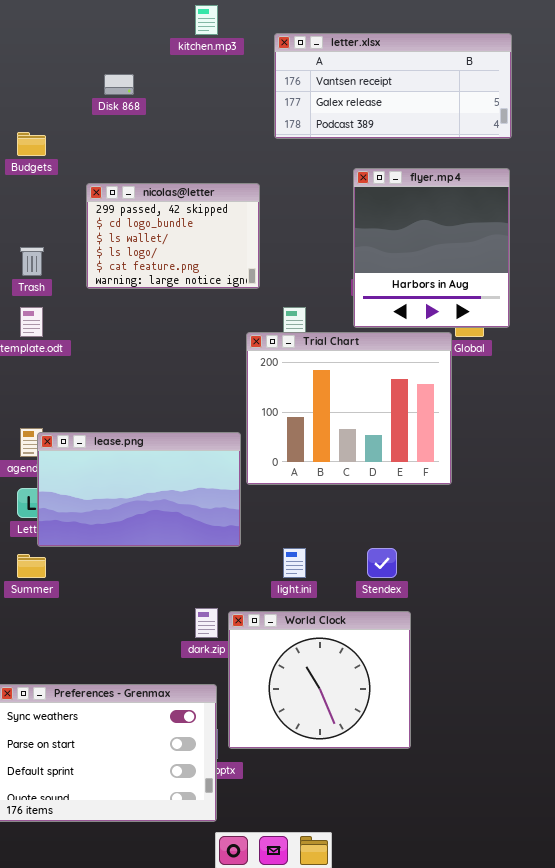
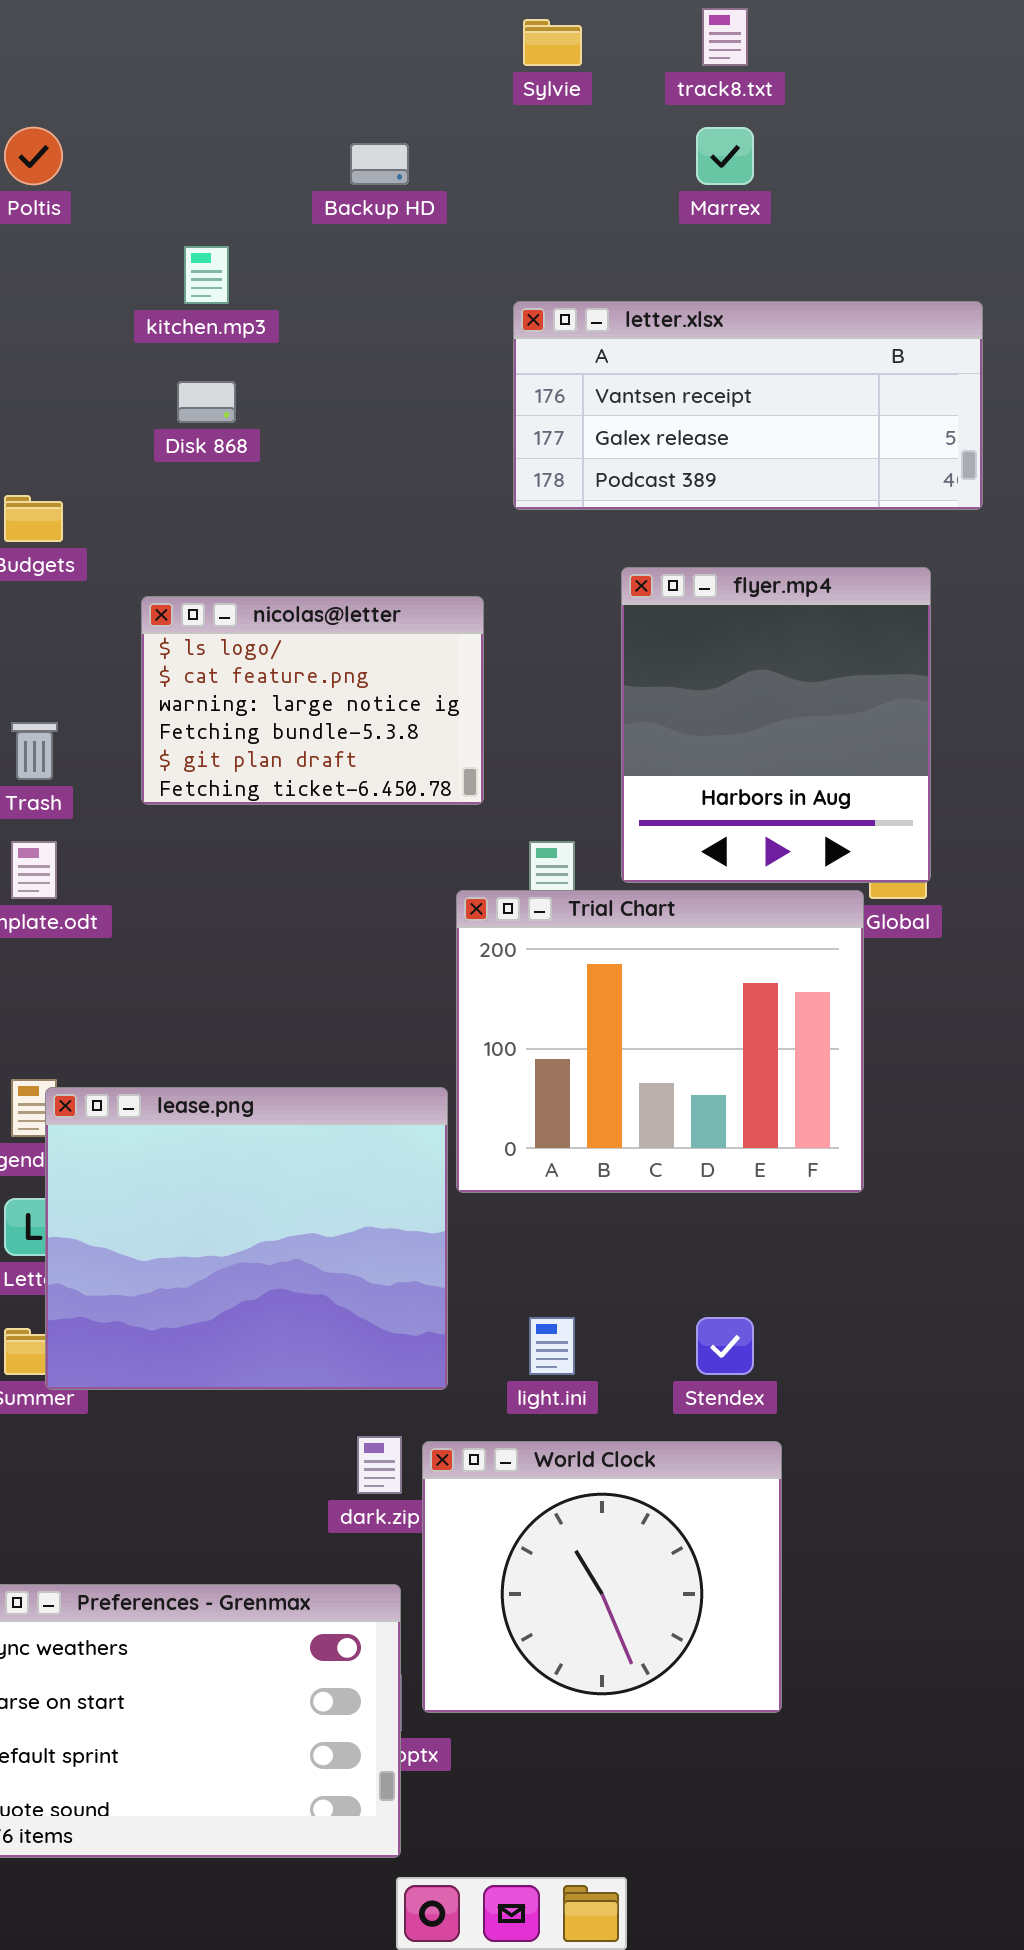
kitchen.mp3: [195,5,218,35] -> [184,246,229,304], moved
flyer.mp4: [353,168,510,328] -> [621,567,931,883], moved
nicolas@letter: [86,183,260,289] -> [141,596,484,805], scrolled down 3 rows
lease.png: [37,432,241,547] -> [45,1087,448,1390], resized

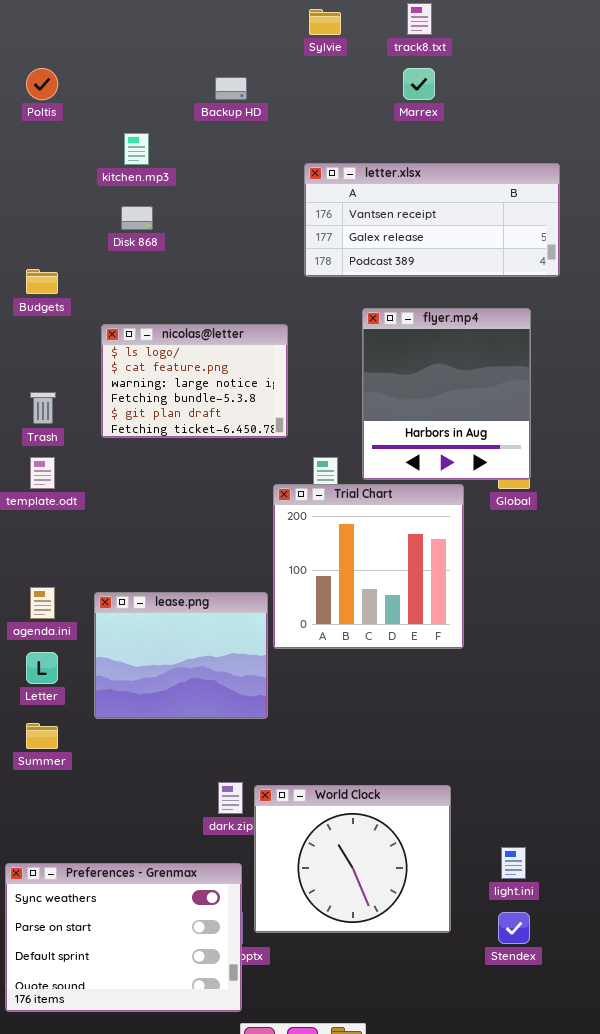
Trial Chart: [456,890,864,1193] -> [273,484,464,649], resized
lease.png: [45,1087,448,1390] -> [94,592,268,719], resized
light.ini: [529,1317,575,1375] -> [501,847,526,879], moved
Stendex: [696,1317,754,1375] -> [498,912,530,944], moved

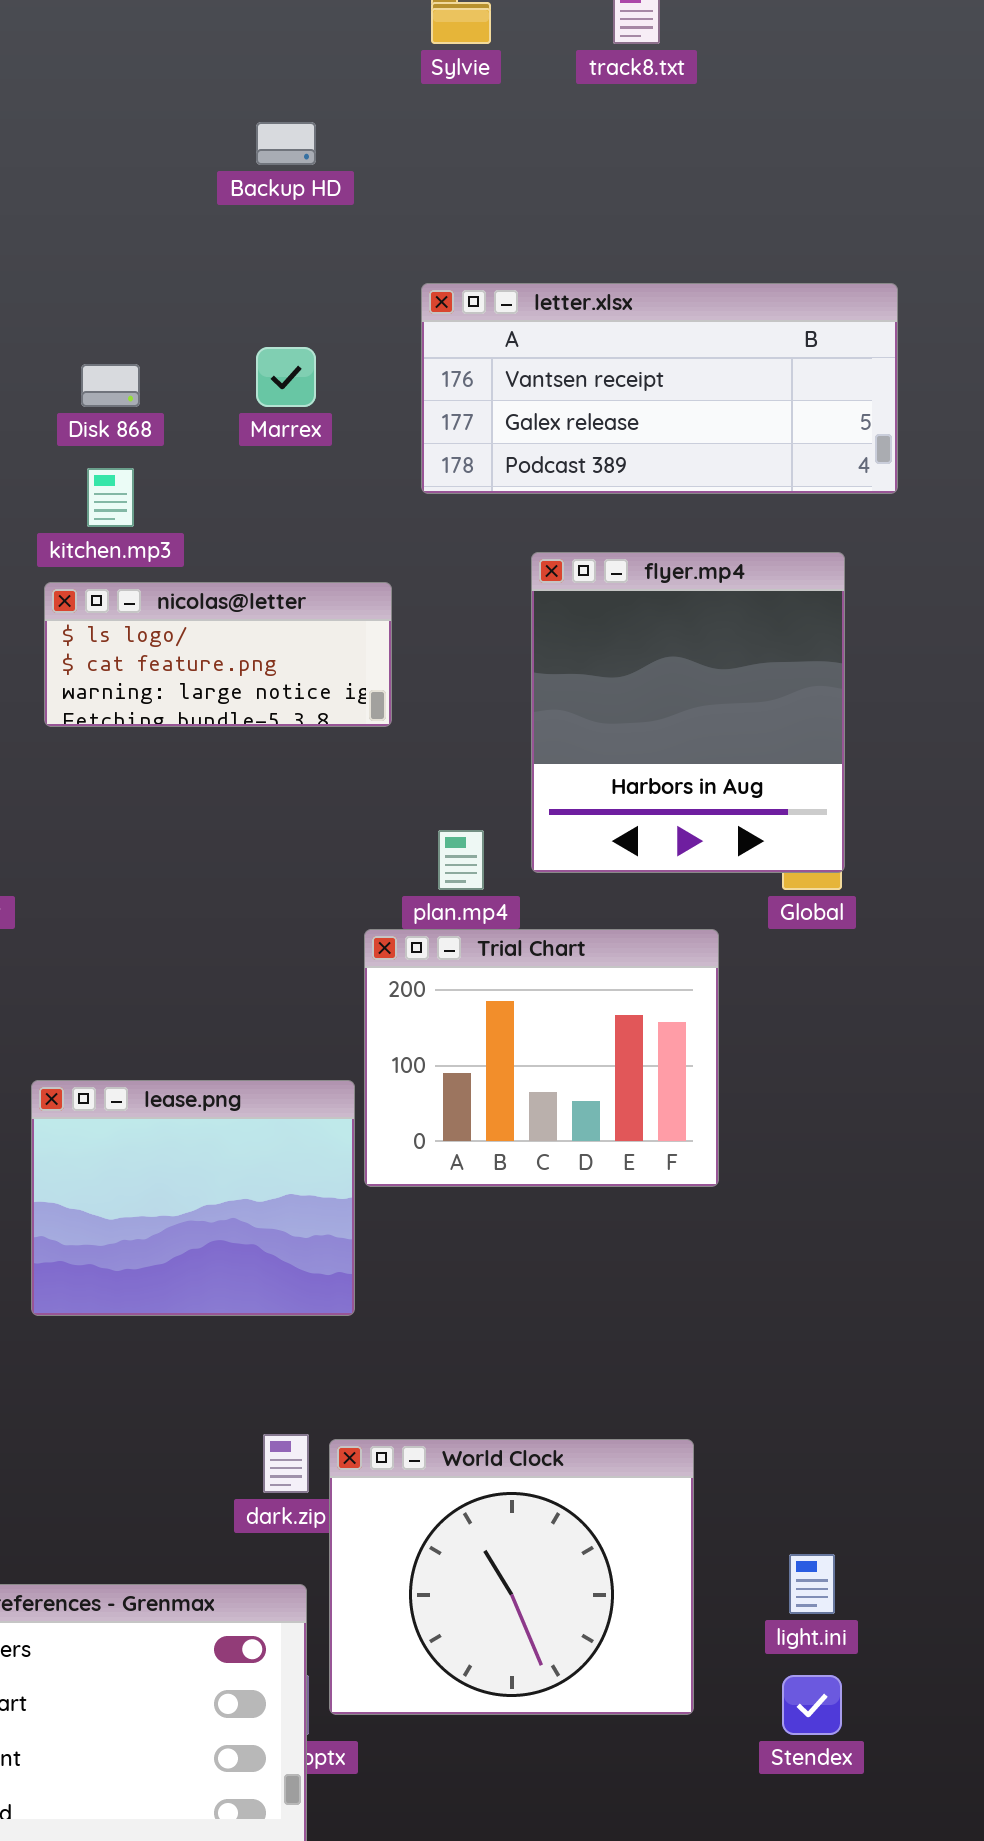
Marrex: [403,68,435,100] -> [256,347,316,407], moved
kitchen.mp3: [124,133,149,165] -> [87,468,134,527], moved
nicolas@letter: [101,324,288,438] -> [44,582,392,727], resized
Trial Chart: [273,484,464,649] -> [364,929,719,1187], resized

